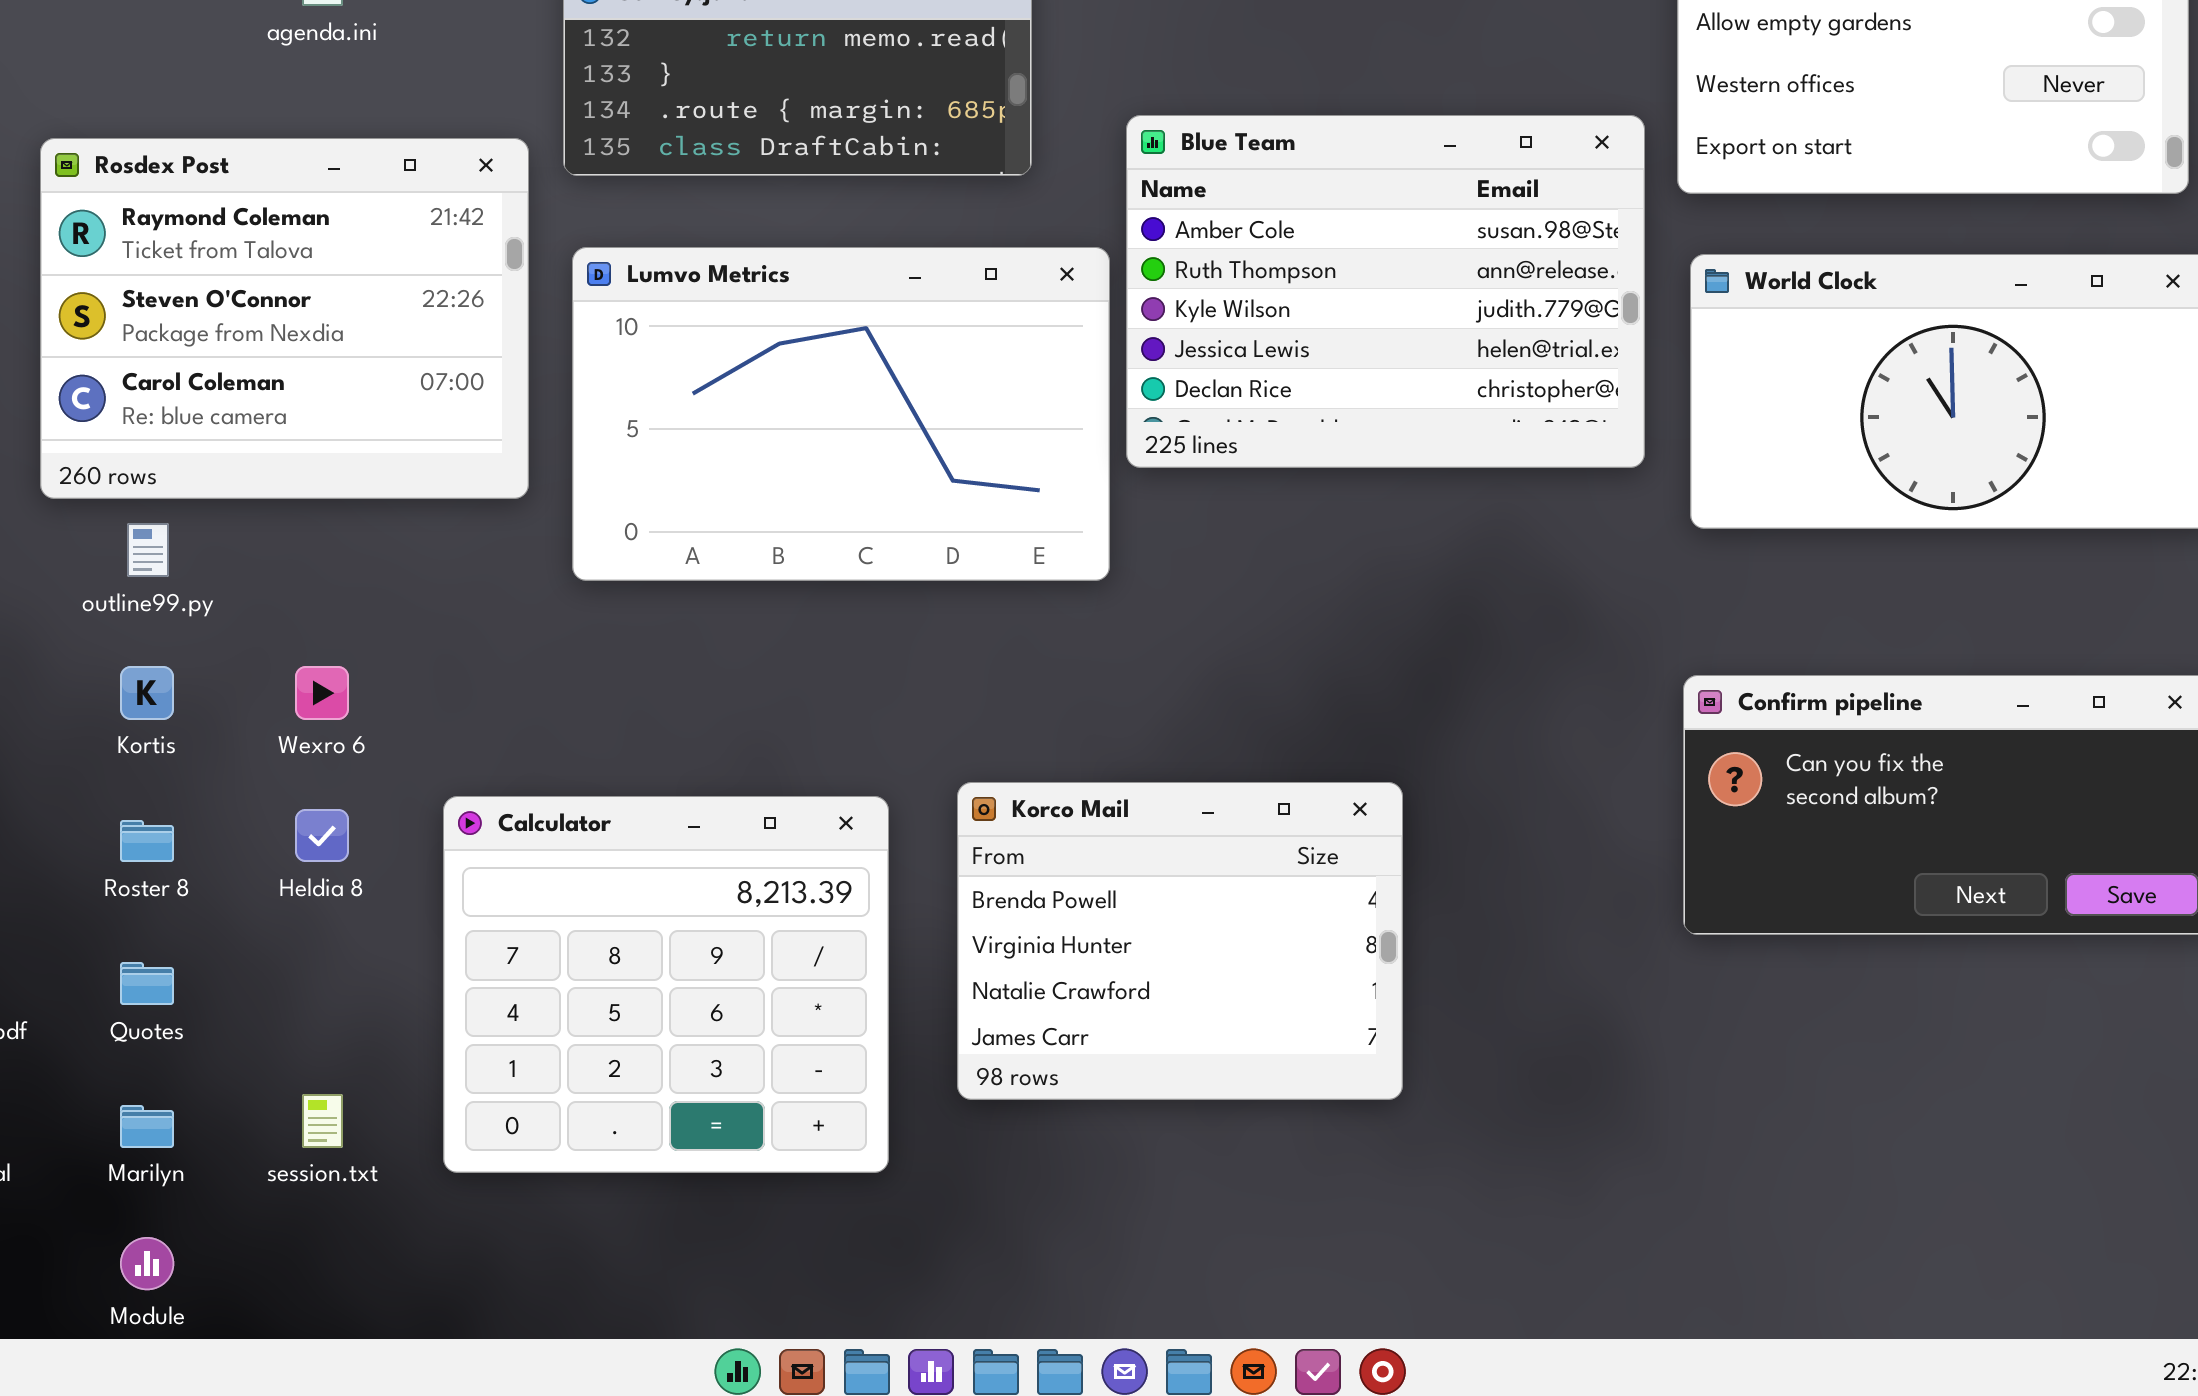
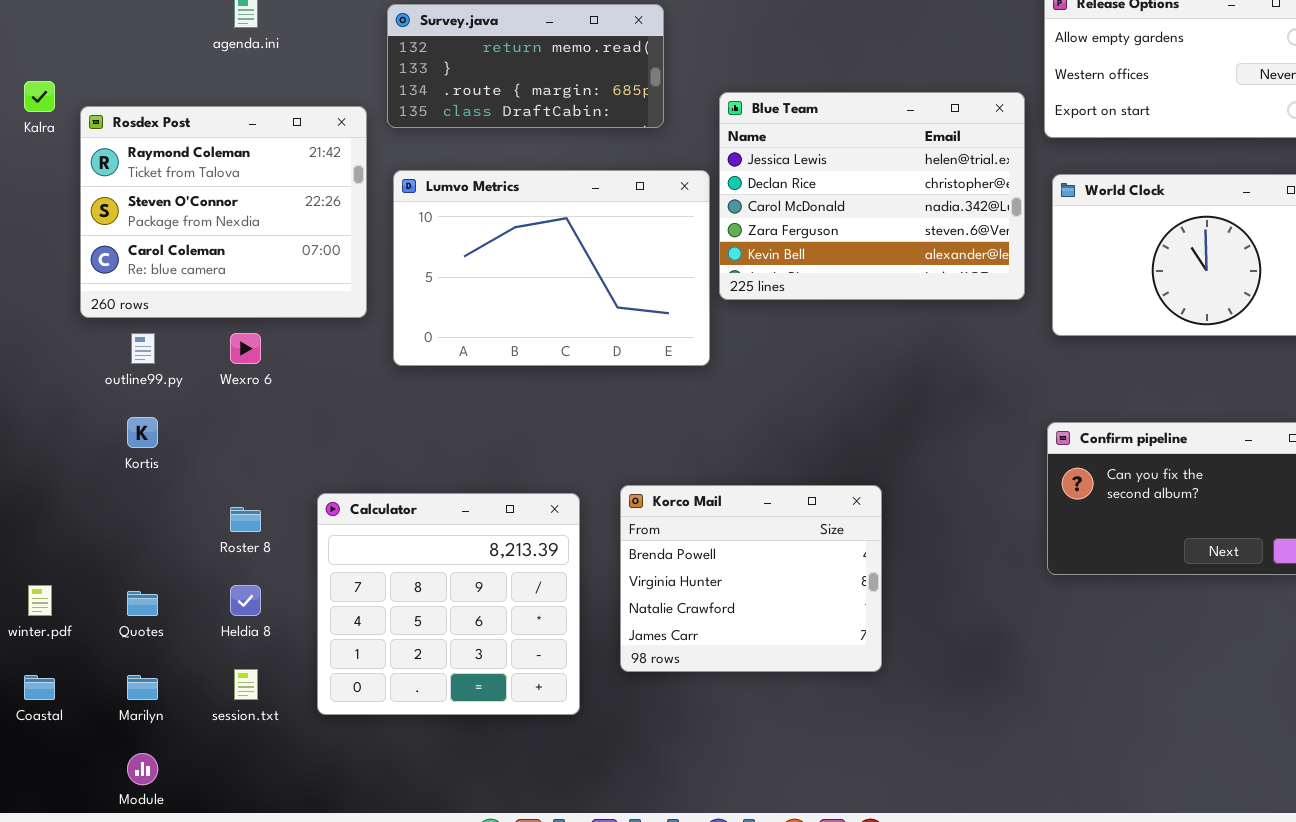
Blue Team: [1126,115,1645,468] -> [719,92,1025,300], scrolled down 3 rows
Wexro 6: [295,666,349,720] -> [230,333,261,364], moved
Heldia 8: [295,809,349,862] -> [230,585,261,616], moved
Roster 8: [120,820,174,862] -> [230,507,261,532], moved

